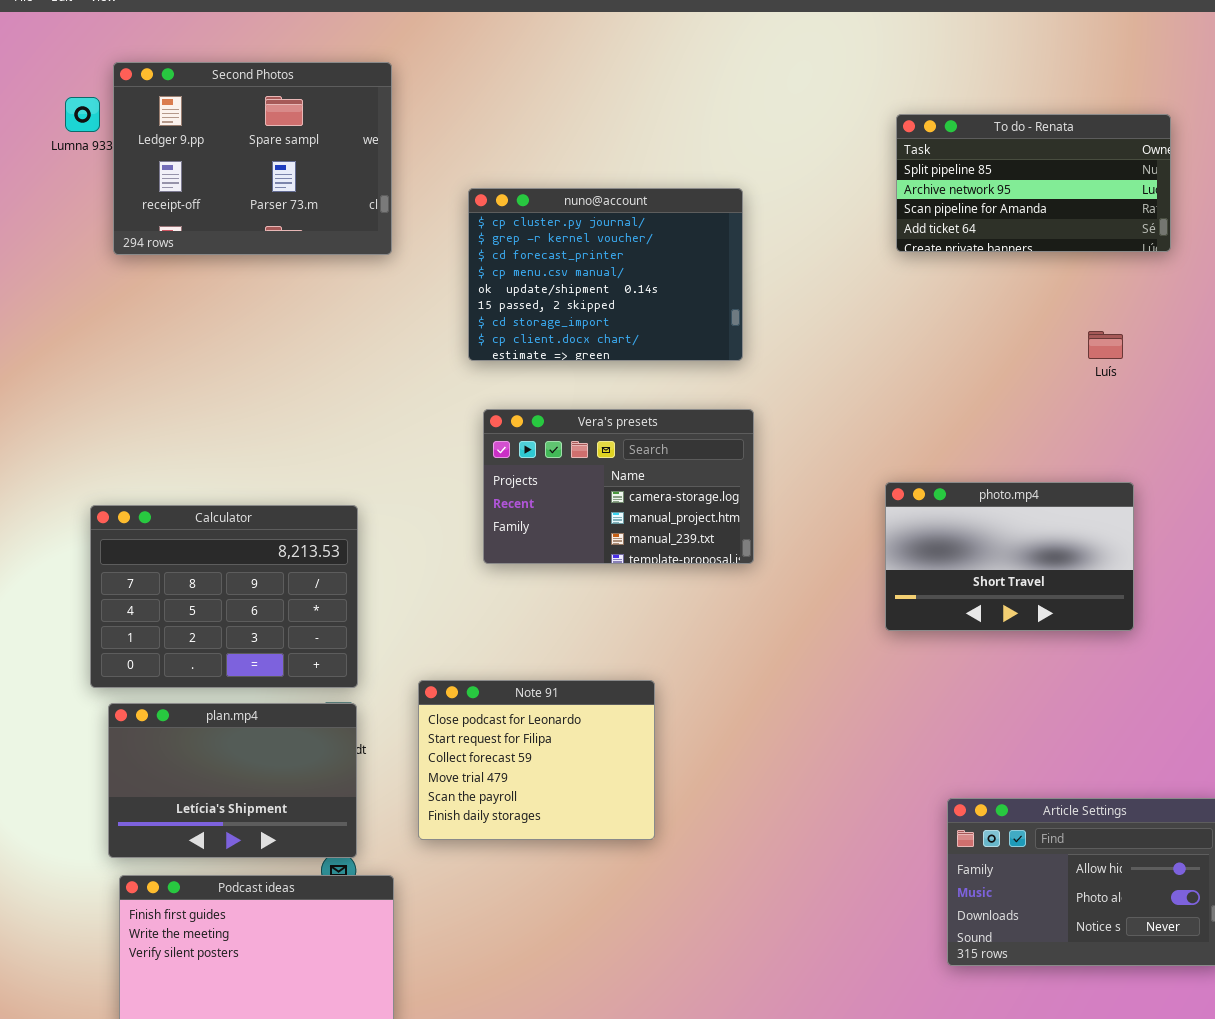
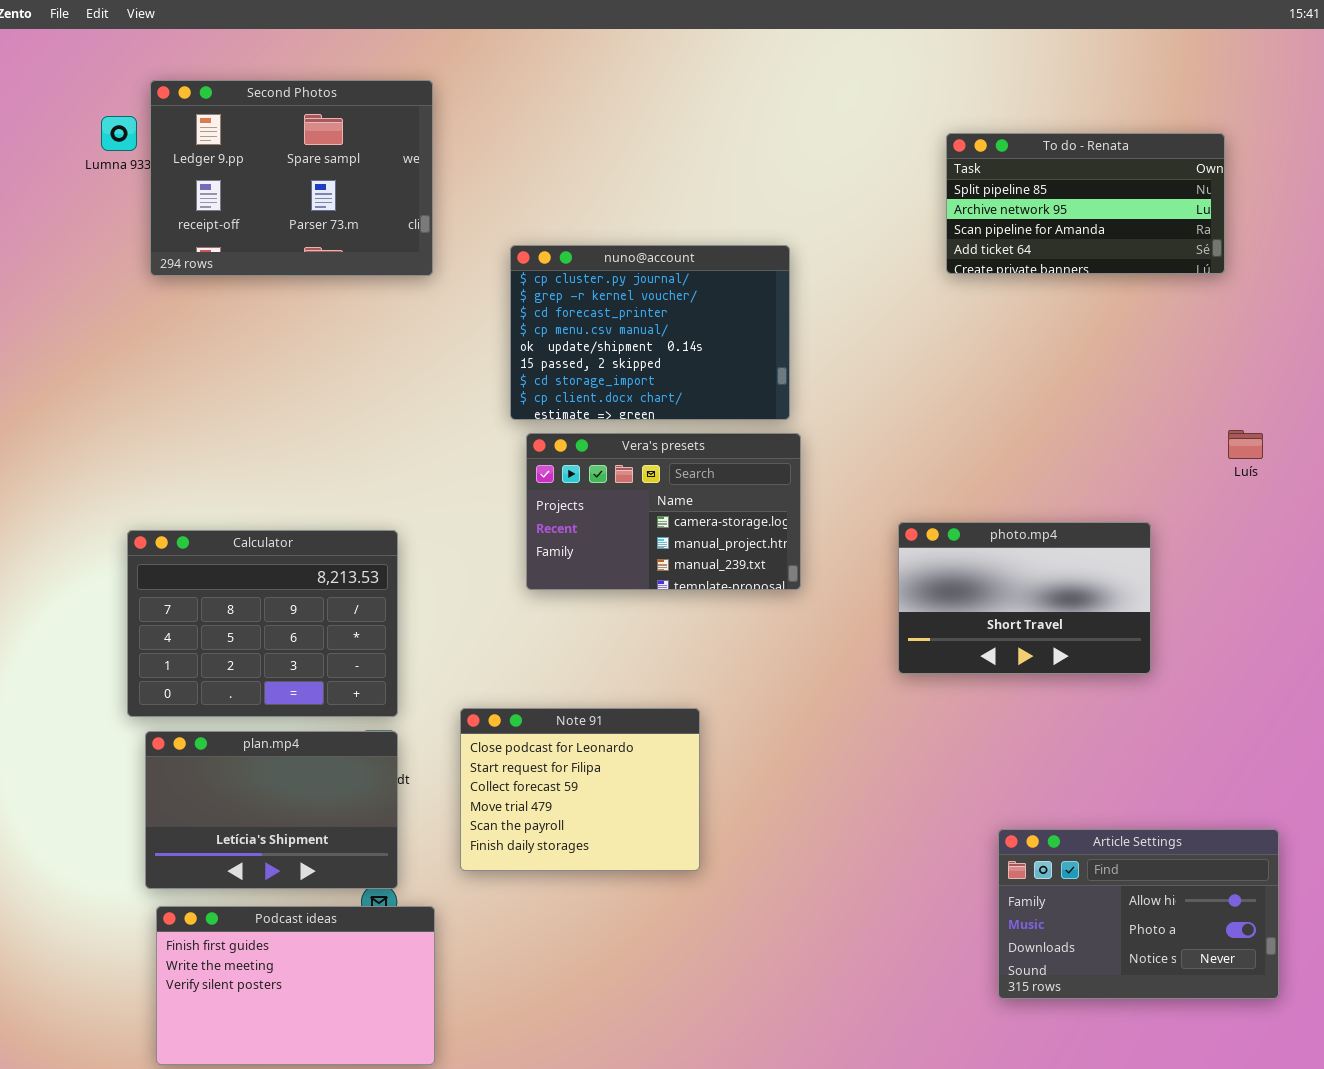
nuno@account: [468,188,743,361] -> [510,245,790,420], moved
Luís: [1088,331,1123,359] -> [1228,430,1263,459], moved
photo.mp4: [885,482,1134,631] -> [898,522,1151,674], moved

